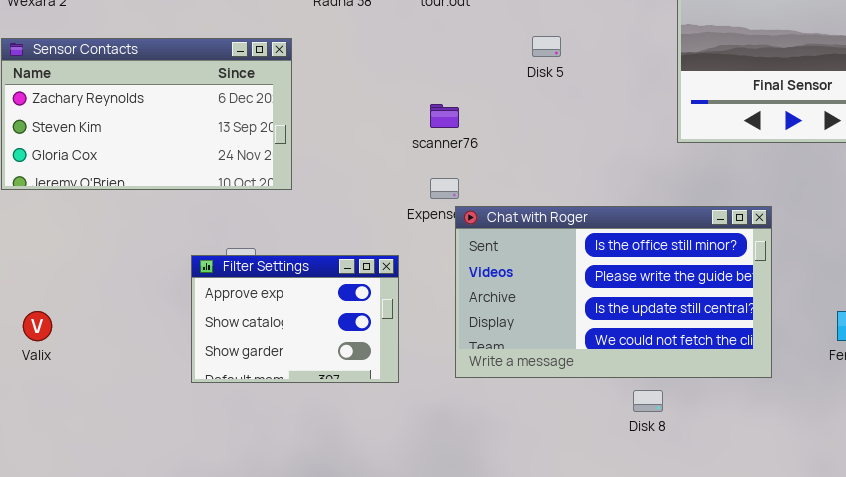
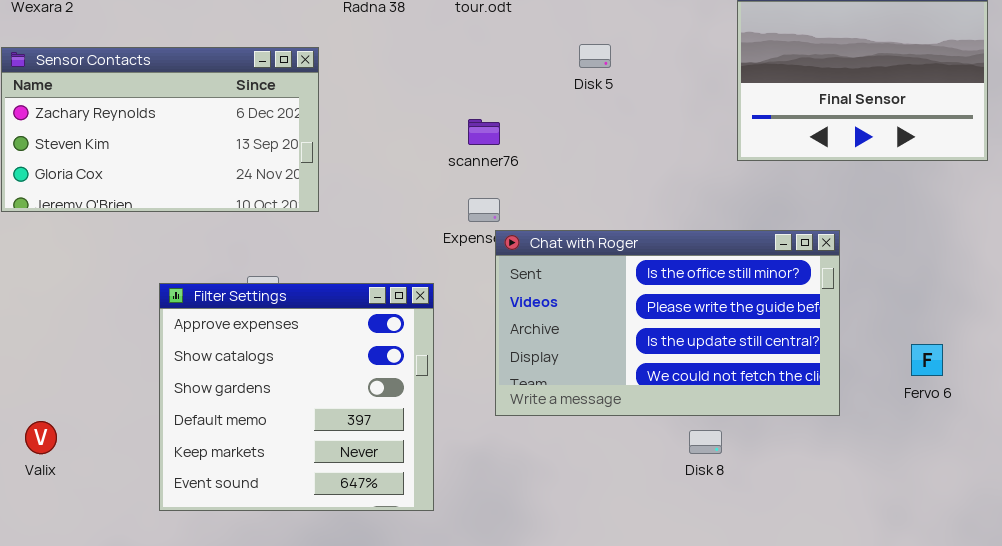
Filter Settings: [191,255,399,383] -> [159,283,434,511], resized
Valix: [23,311,52,341] -> [25,421,57,454], moved

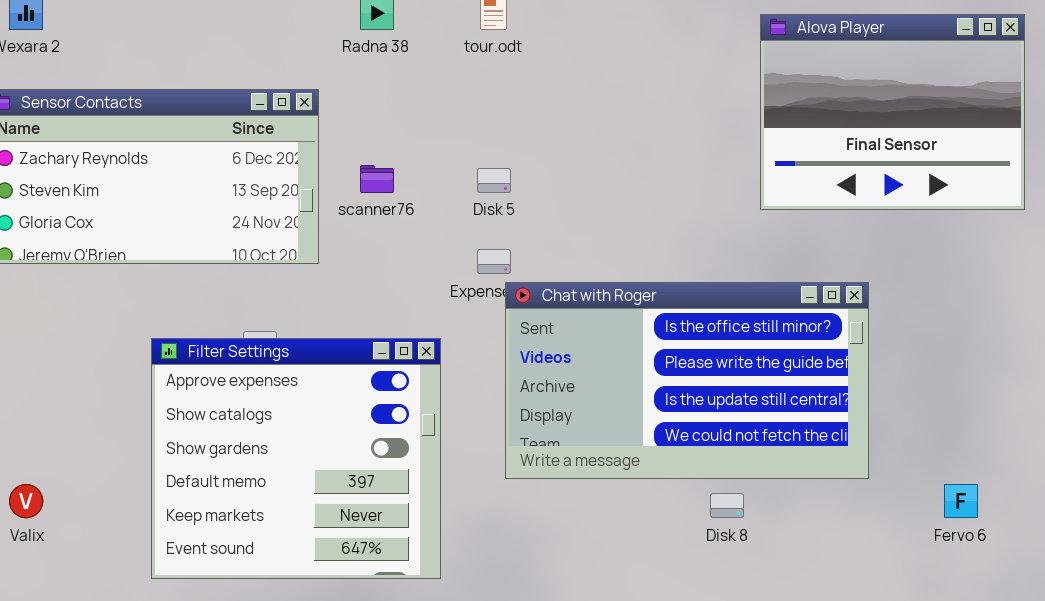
Disk 5: [579,44,611,68] -> [477,168,511,193], moved
scanner76: [468,119,500,145] -> [360,165,394,193], moved
Fervo 6: [911,344,943,376] -> [944,484,978,518], moved

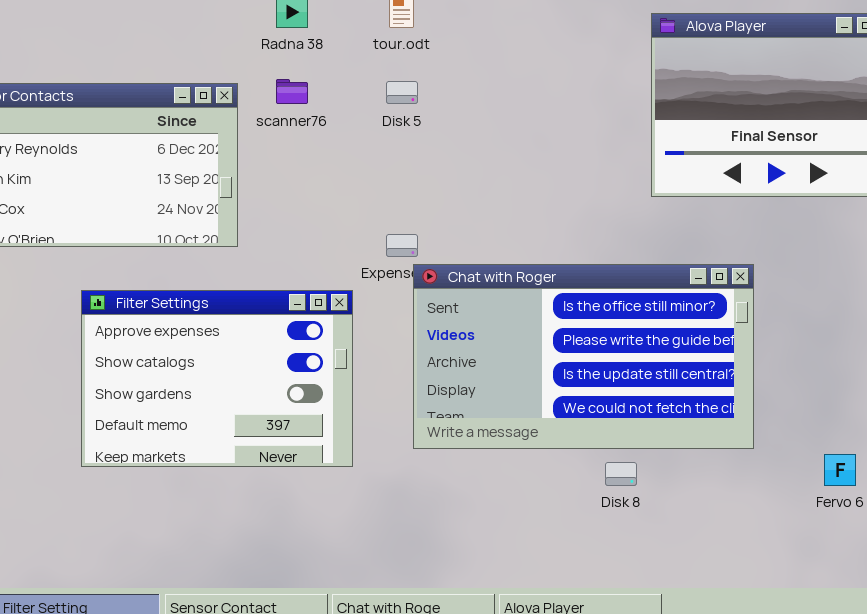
scanner76: [360,165,394,193] -> [276,79,308,104], moved
Disk 5: [477,168,511,193] -> [386,81,418,104], moved
Filter Settings: [151,338,441,579] -> [81,290,353,467], moved, resized

